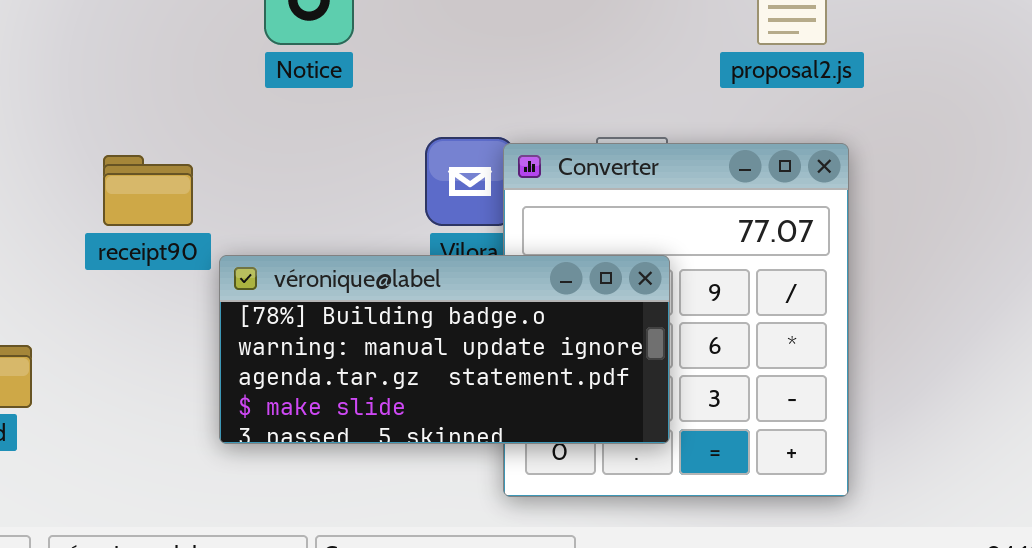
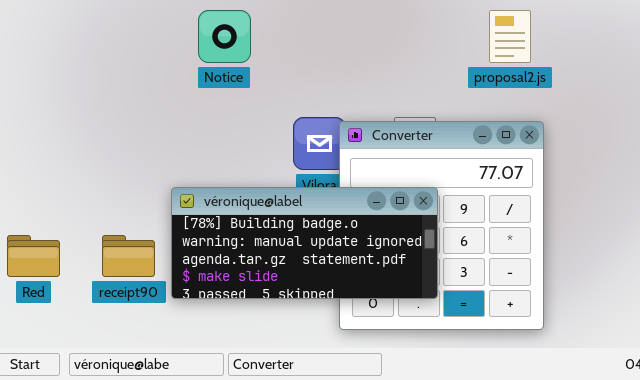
receipt90: [103,155,193,226] -> [102,235,155,277], moved

